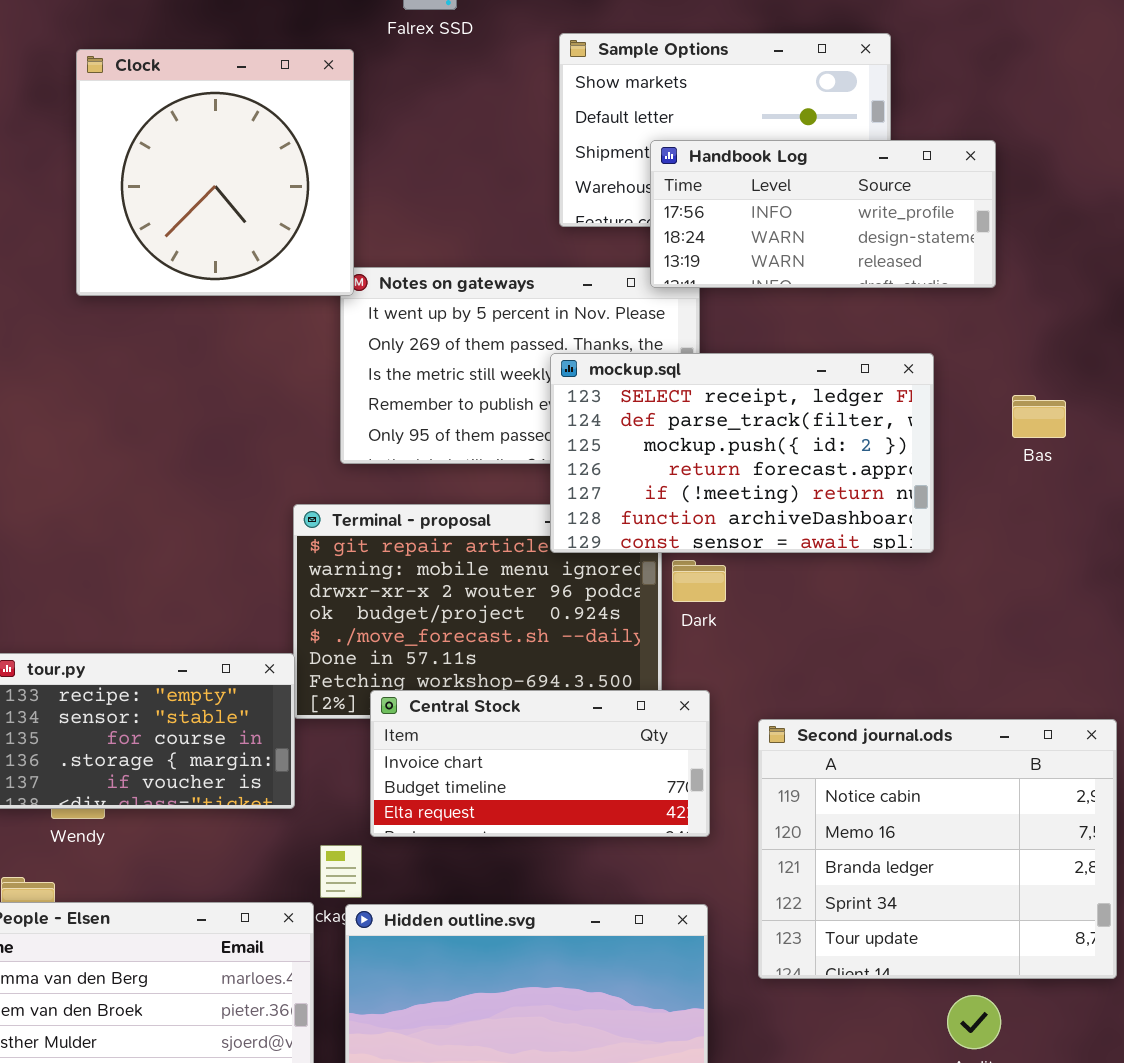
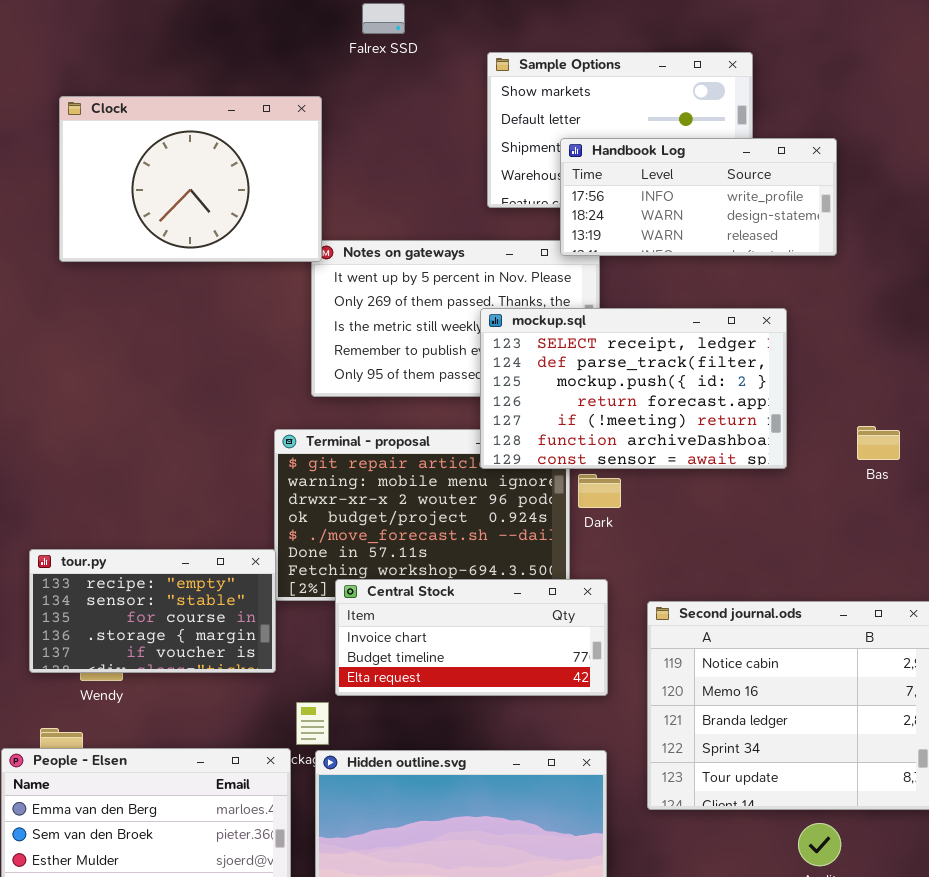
Clock: [76,49,354,296] -> [59,96,322,262], resized
Bas: [1012,395,1066,438] -> [857,426,900,460], moved

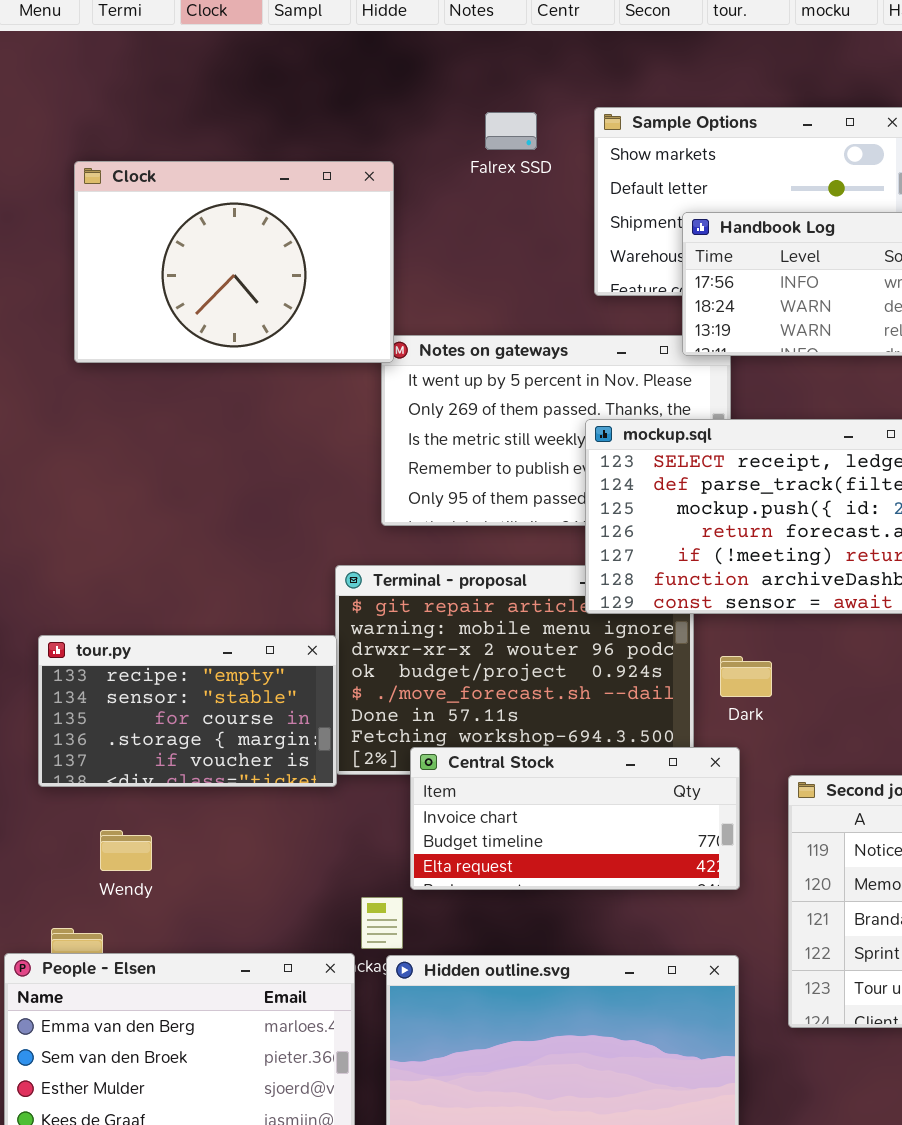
Falrex SSD: [362,3,405,34] -> [485,112,537,150], moved
Dark: [578,474,621,508] -> [720,656,772,697], moved
tour.py: [29,549,276,673] -> [38,635,337,787], moved

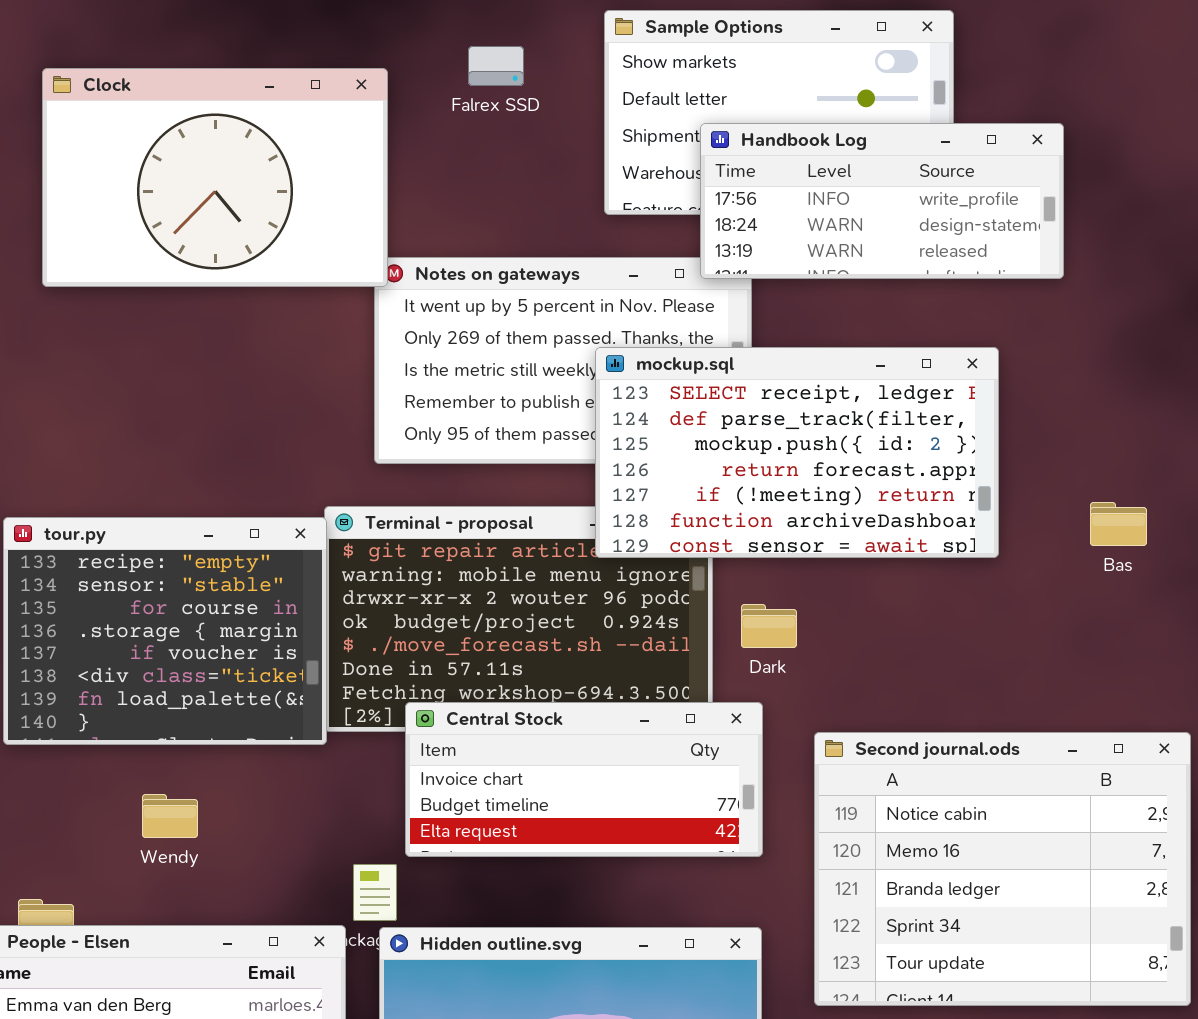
Falrex SSD: [485,112,537,150] -> [468,46,524,86], moved
tour.py: [38,635,337,787] -> [3,517,327,745], resized
Wendy: [100,830,152,871] -> [142,794,198,838], moved

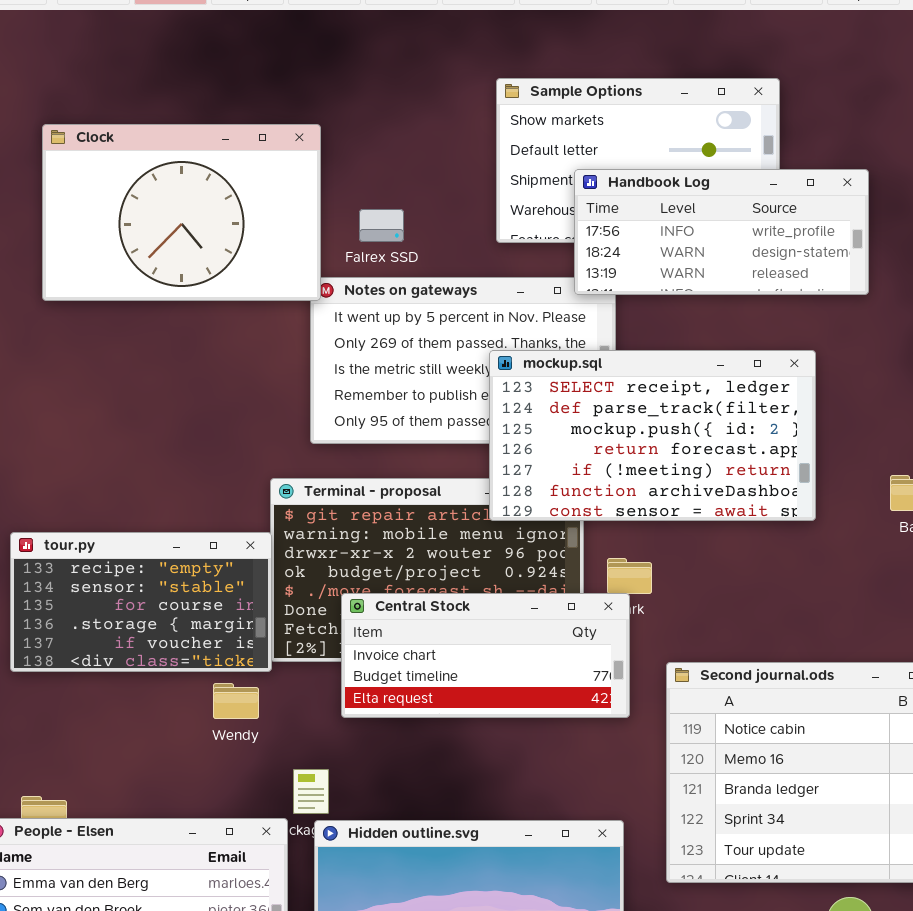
Falrex SSD: [468,46,524,86] -> [359,209,404,242], moved
tour.py: [3,517,327,745] -> [10,532,272,672], resized
Central Stock: [405,702,763,857] -> [341,593,630,718], moved
Wendy: [142,794,198,838] -> [213,683,259,719], moved

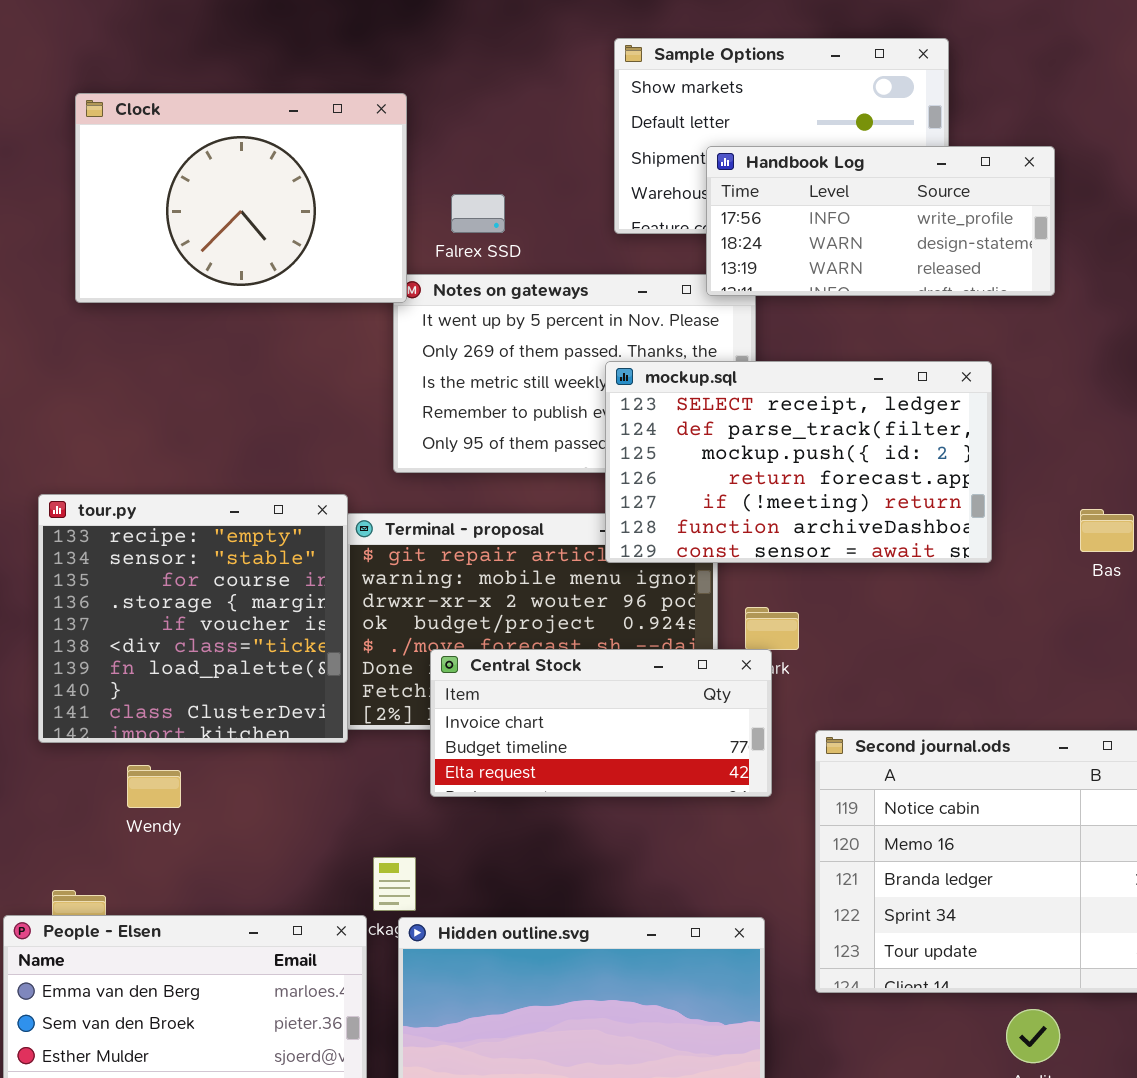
tour.py: [10,532,272,672] -> [38,494,348,743], resized
Wendy: [213,683,259,719] -> [127,765,181,808], moved

